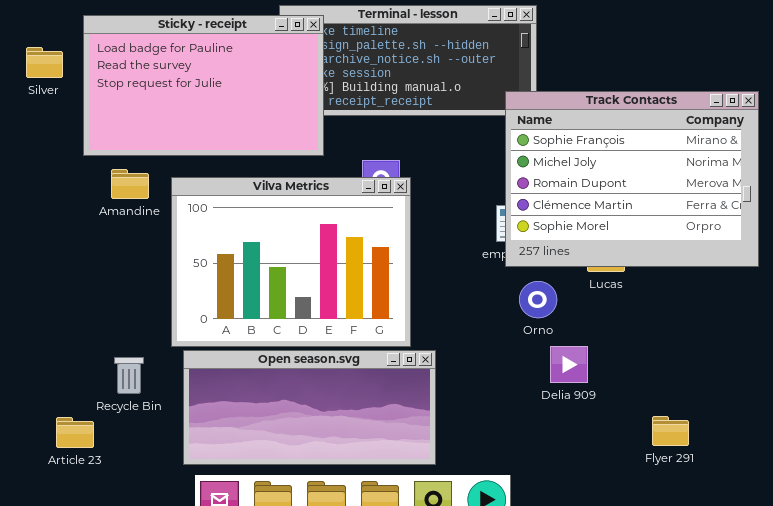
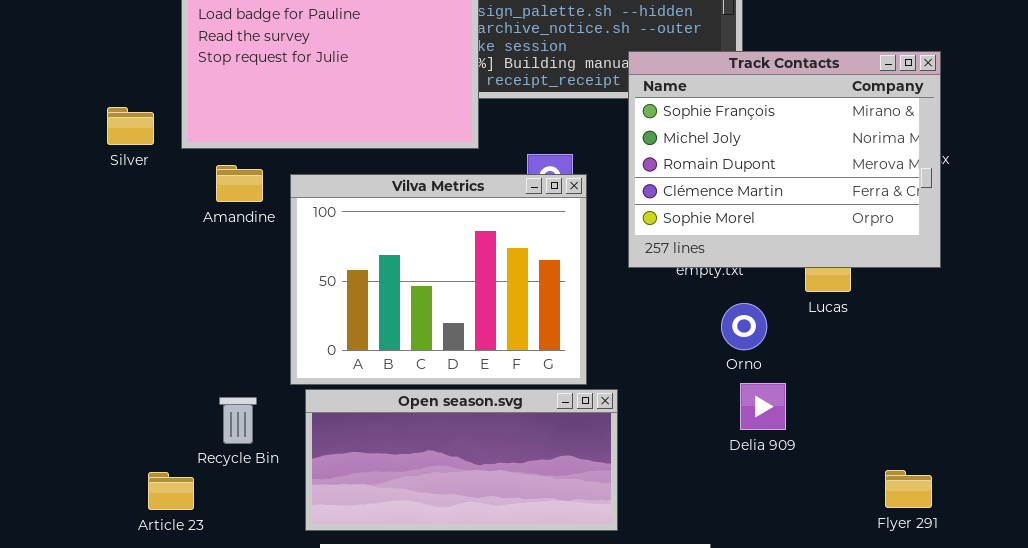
Silver: [26,47,63,78] -> [107,107,154,145], moved
Track Contacts: [505,91,759,267] -> [628,51,941,268], moved
Delia 909: [550,346,588,383] -> [740,383,786,430], moved

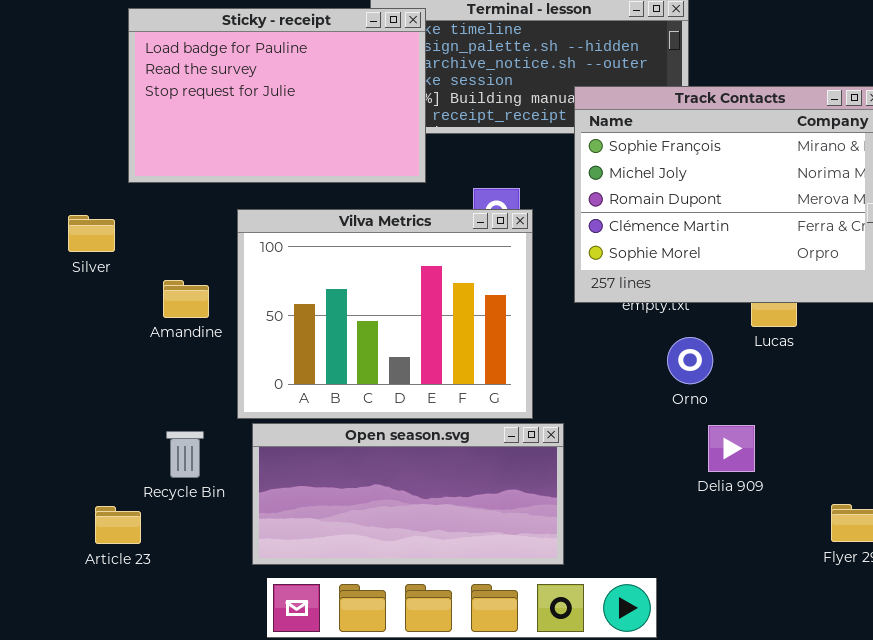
Silver: [107,107,154,145] -> [68,215,115,252], moved
Amandine: [216,165,263,202] -> [163,280,209,318], moved
Delia 909: [740,383,786,430] -> [708,425,755,472], moved

